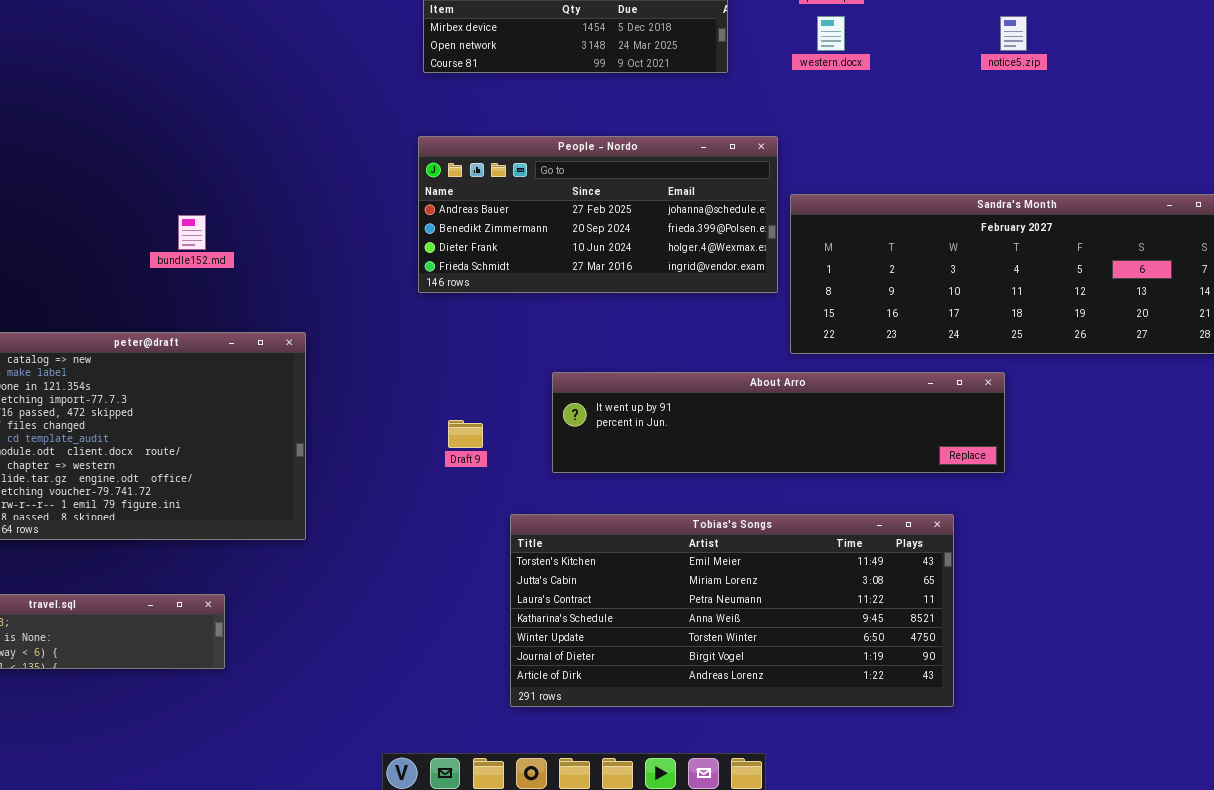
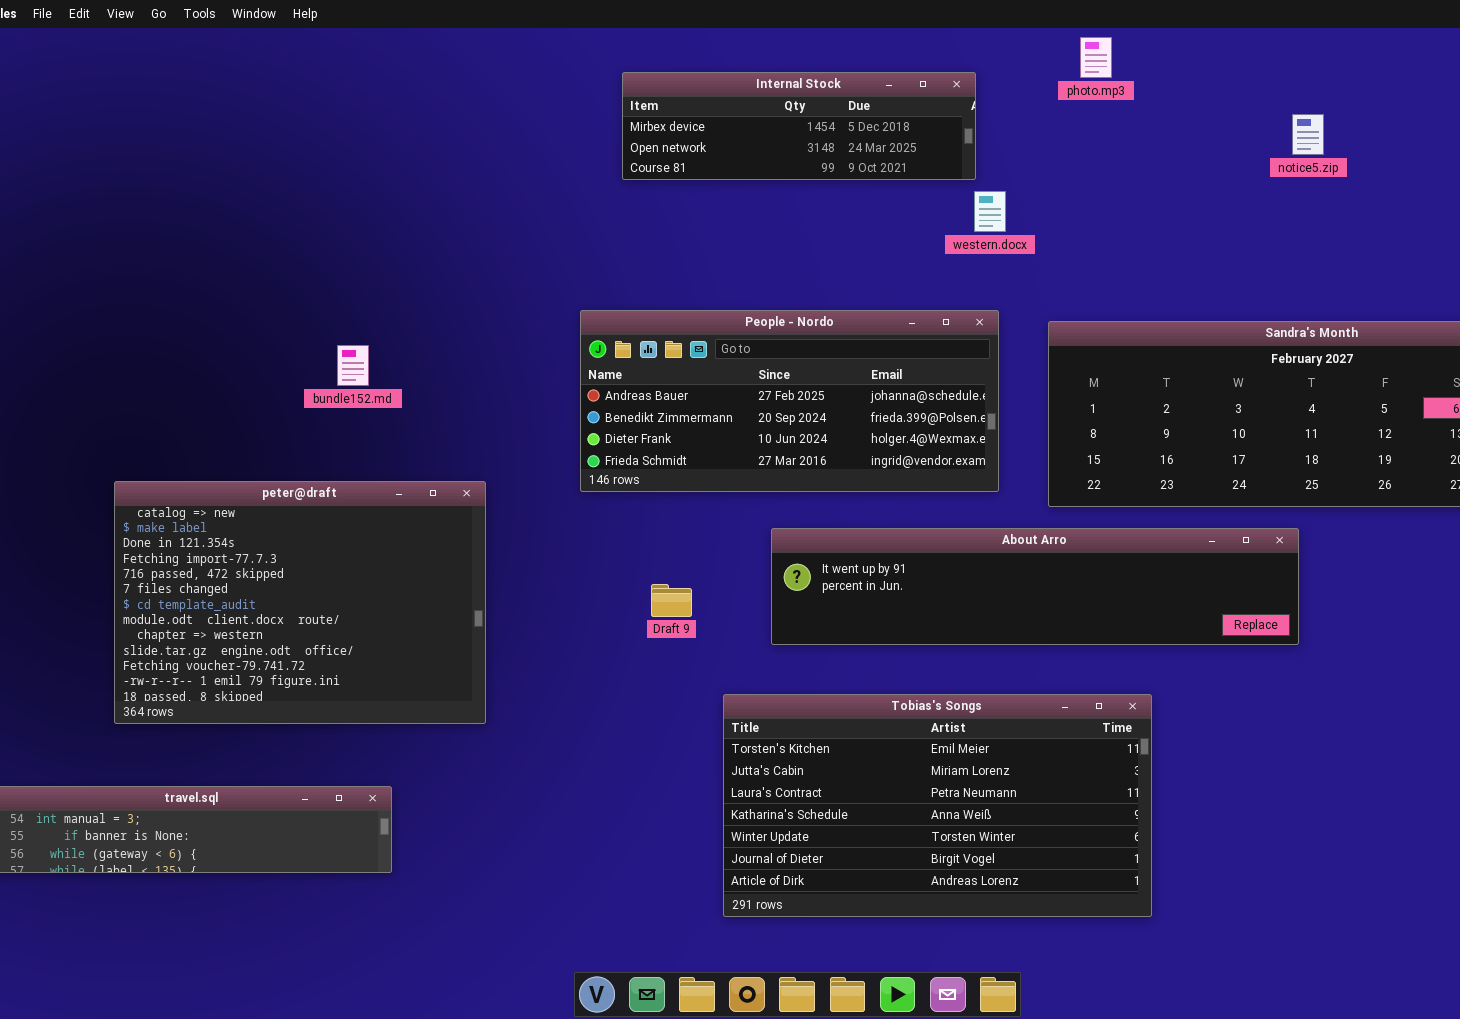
western.docx: [817,16,845,51] -> [974,191,1006,232], moved
People - Nordo: [418,136,778,293] -> [580,310,999,492], moved
Tobias's Songs: [510,514,954,707] -> [723,694,1152,917], resized

